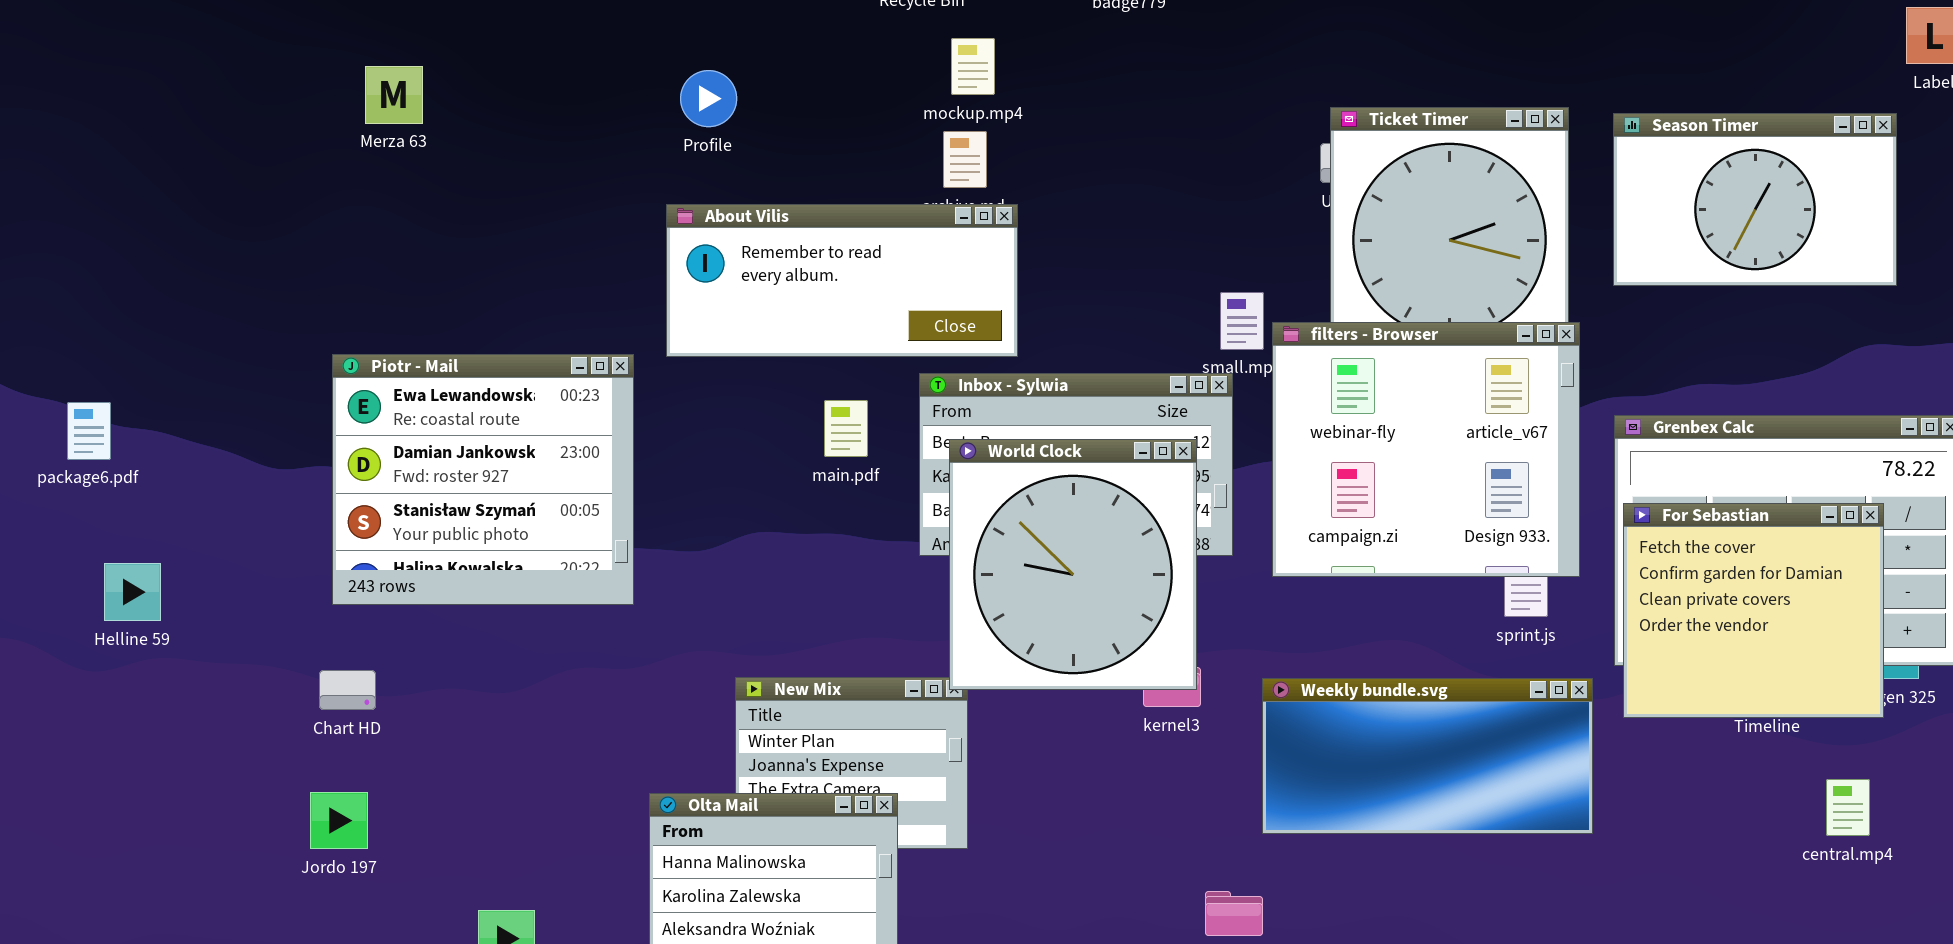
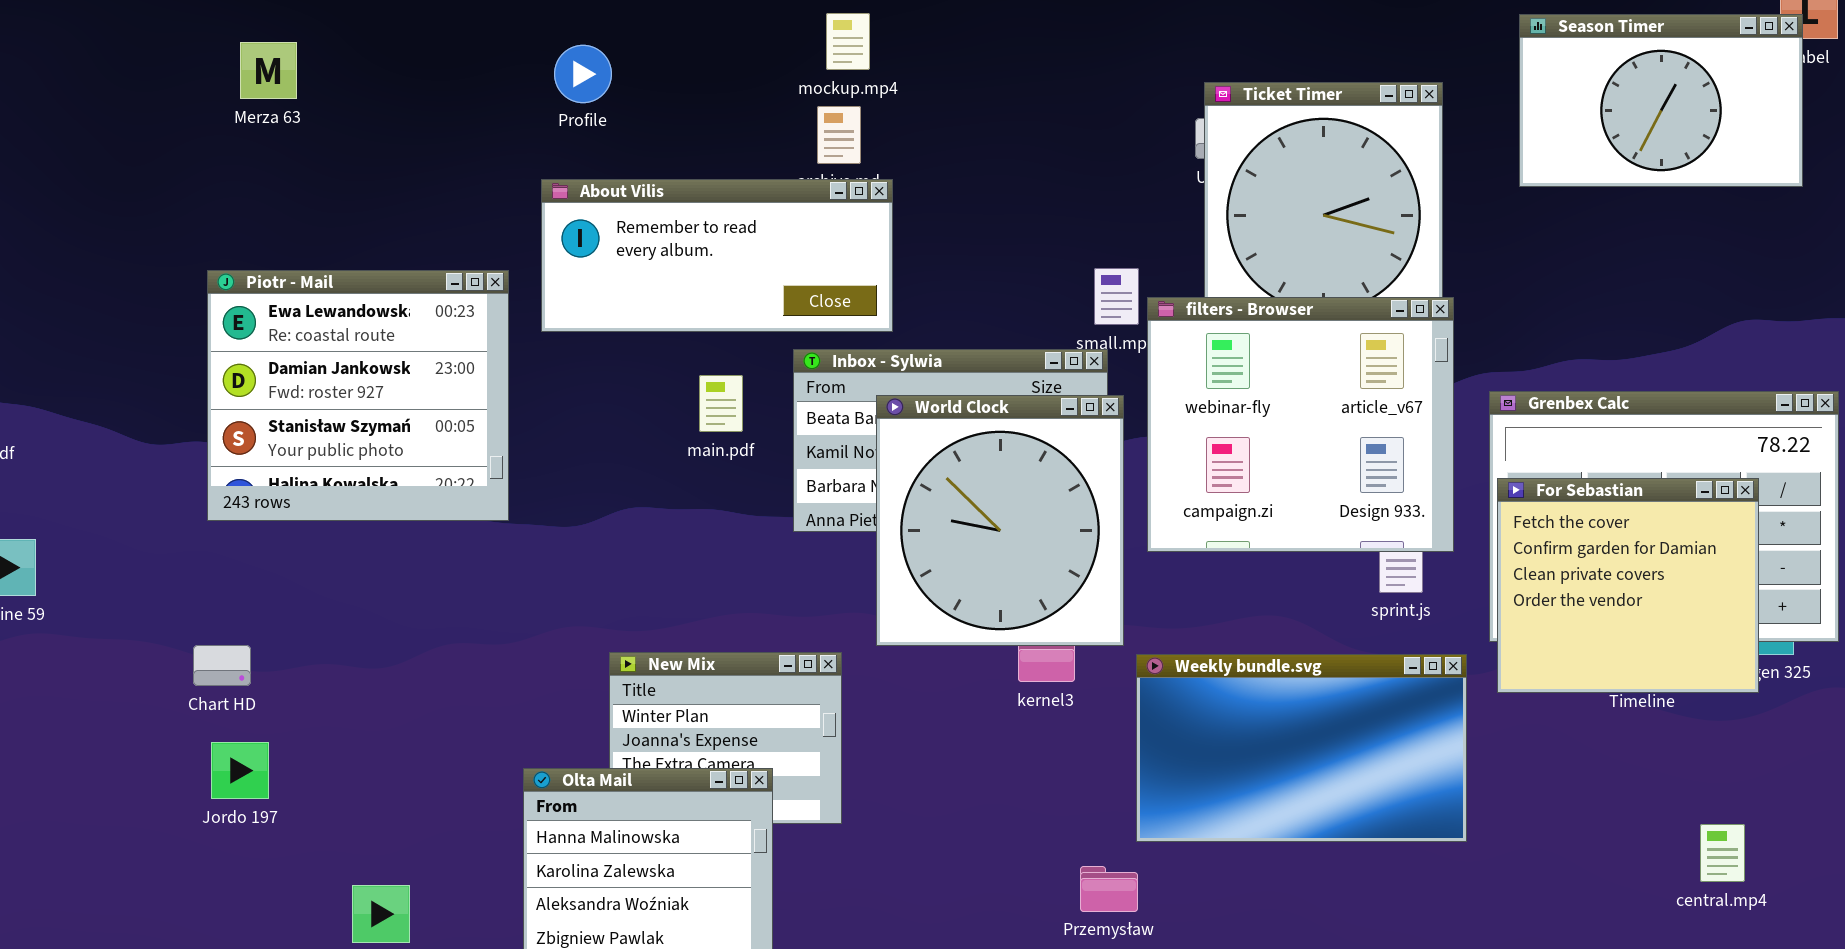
Season Timer: [1613,113,1897,286] -> [1519,14,1803,187], moved
Piotr - Mail: [332,354,634,605] -> [207,270,509,521], moved
World Clock: [949,439,1197,690] -> [876,395,1124,646], moved
Weekly bundle.svg: [1262,678,1593,834] -> [1136,654,1467,842], resized
central.mp4: [1826,779,1870,836] -> [1700,824,1745,882], moved
Jordo 197: [310,792,368,849] -> [211,742,269,799], moved

